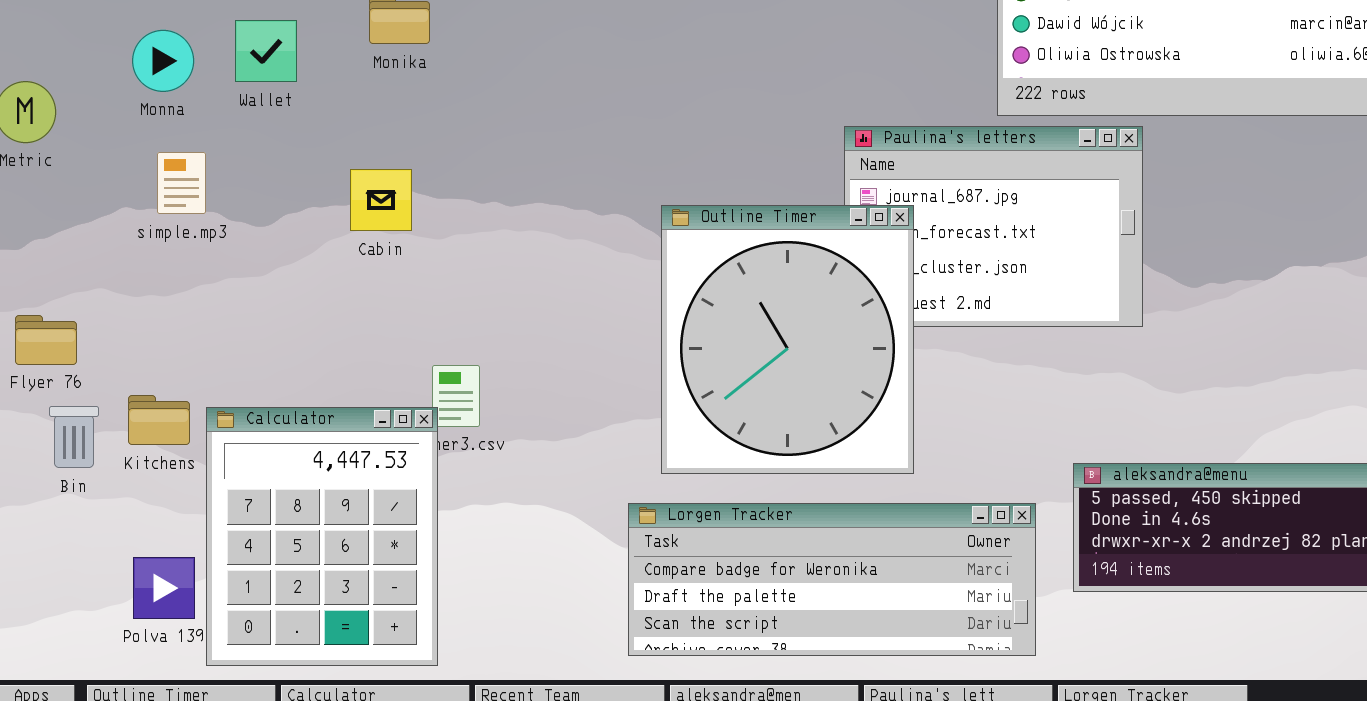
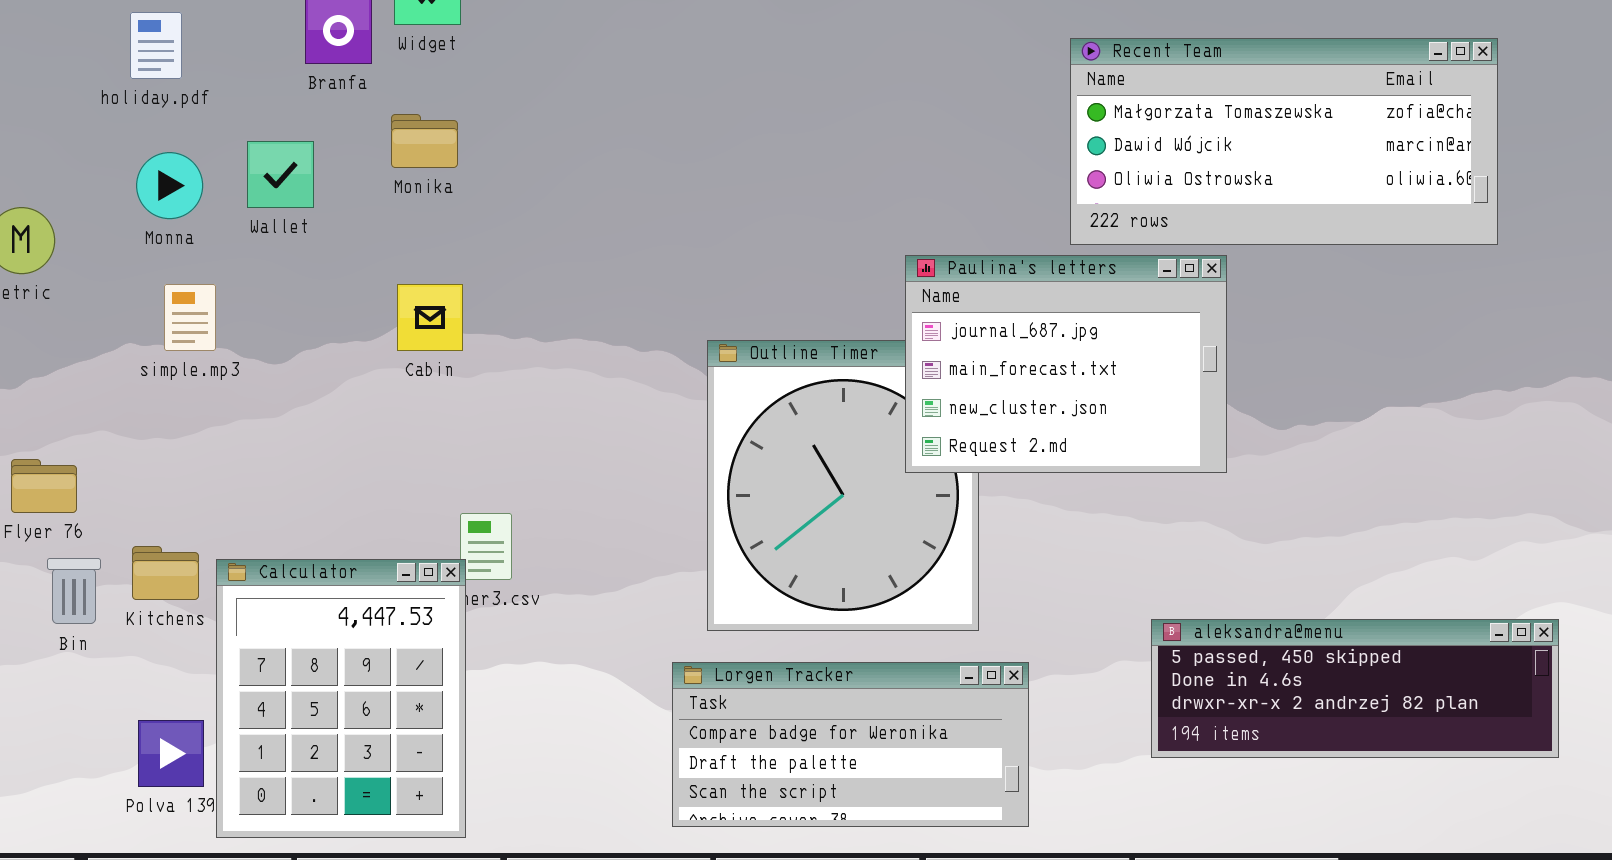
Paulina's letters: [844,126,1143,327] -> [905,255,1227,473], raised
Cabin: [350,169,412,231] -> [397,284,463,351], moved
Lorgen Tracker: [628,503,1036,656] -> [672,662,1029,827], resized

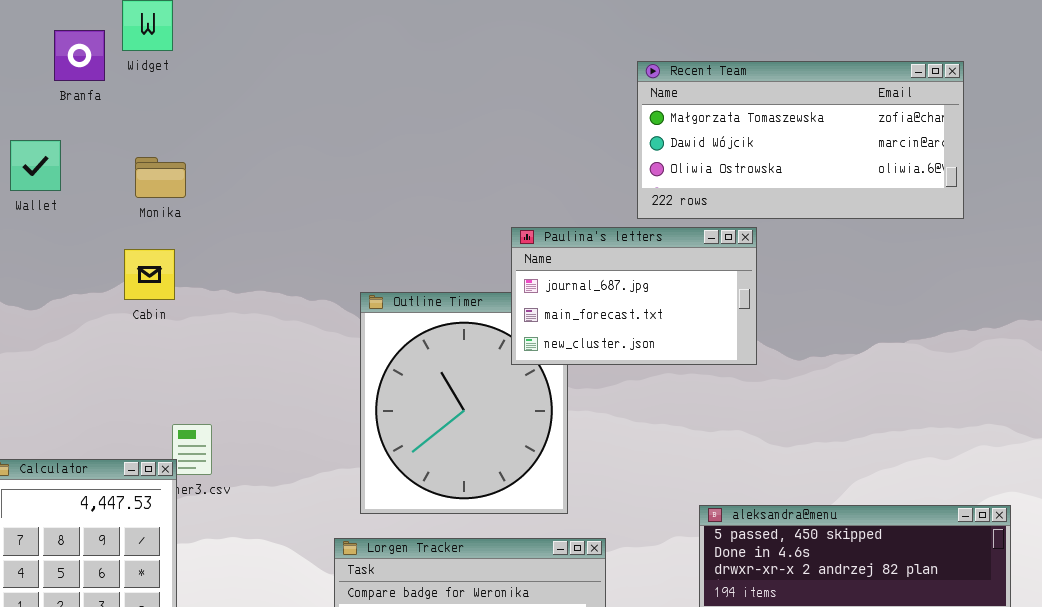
Monika: [391,114,458,168] -> [135,157,186,198], moved
Paulina's letters: [905,255,1227,473] -> [511,227,757,365], resized

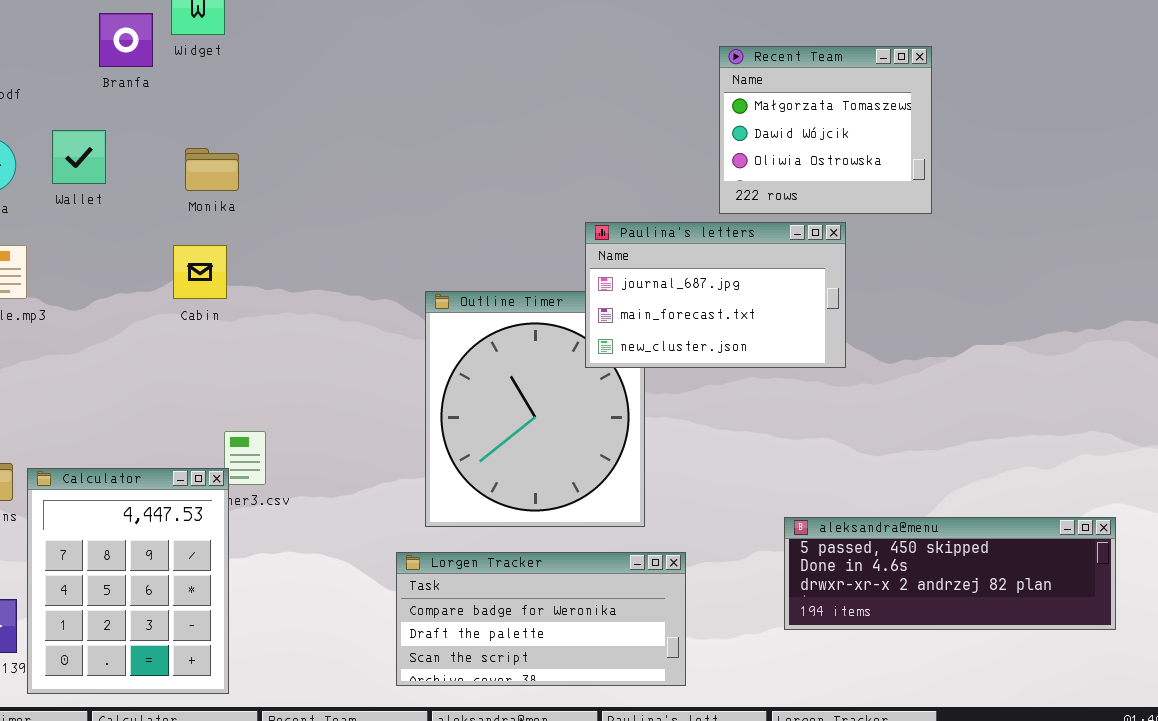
Recent Team: [637,61,964,219] -> [719,46,932,214], resized

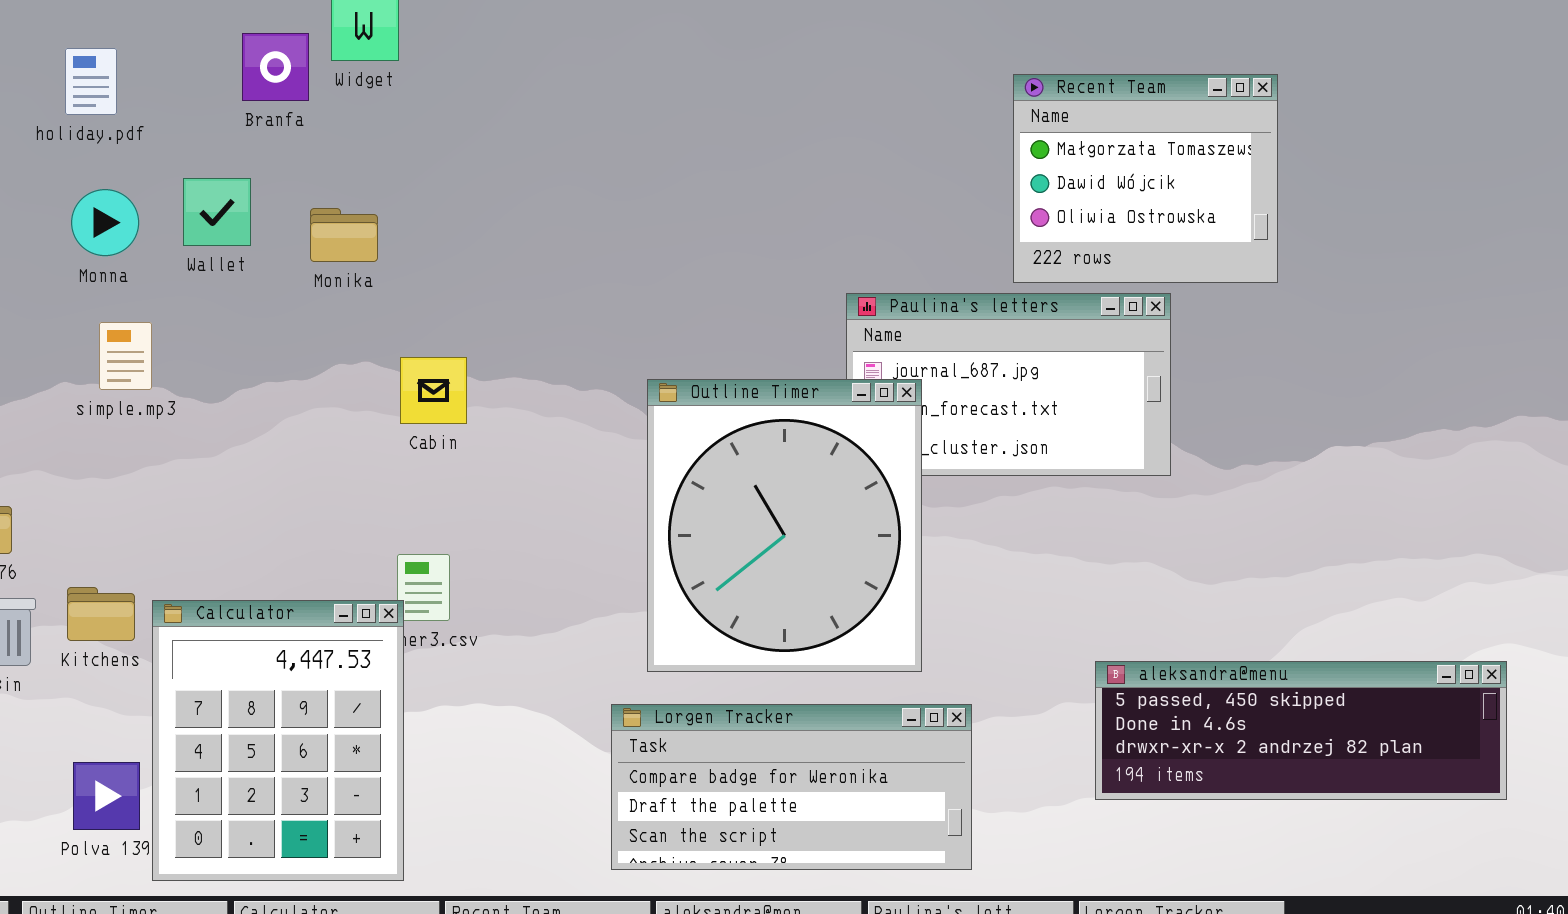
Monika: [185,148,239,191] -> [310,208,378,262], moved
Cabin: [173,245,227,299] -> [400,357,467,424], moved
Outline Timer: [425,291,645,527] -> [647,379,922,672], raised

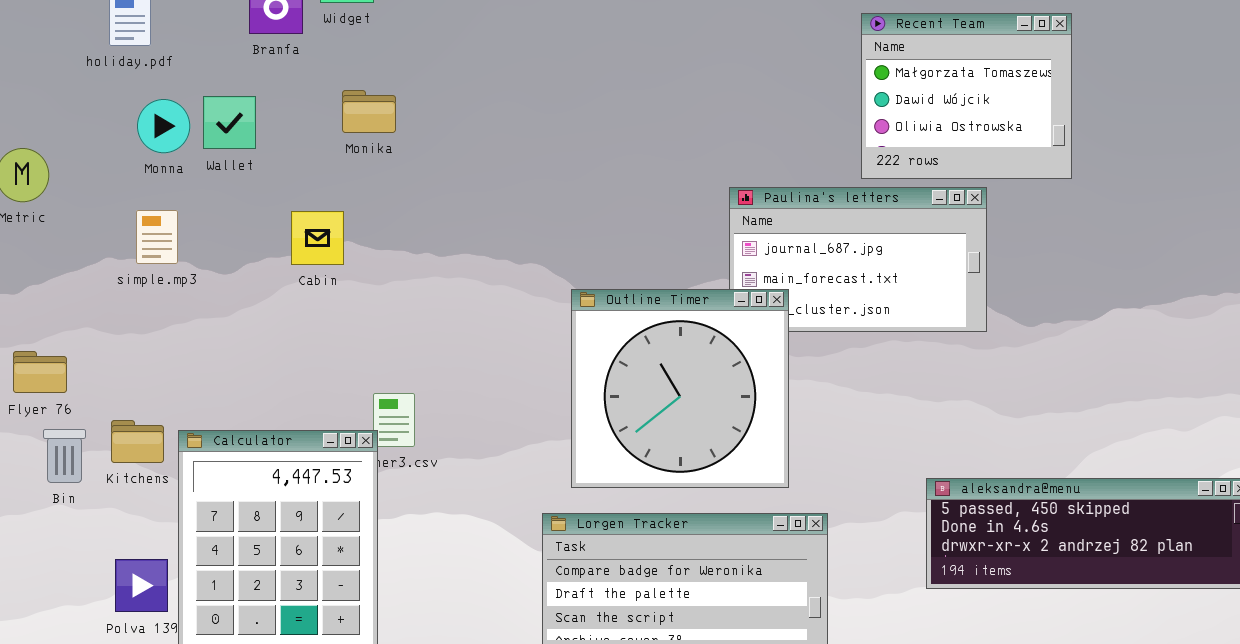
Monna: [71,189,139,256] -> [137,99,190,153], moved
Monika: [310,208,378,262] -> [342,90,396,133], moved
Cabin: [400,357,467,424] -> [291,211,344,265], moved
Outline Timer: [647,379,922,672] -> [571,289,789,488], resized

